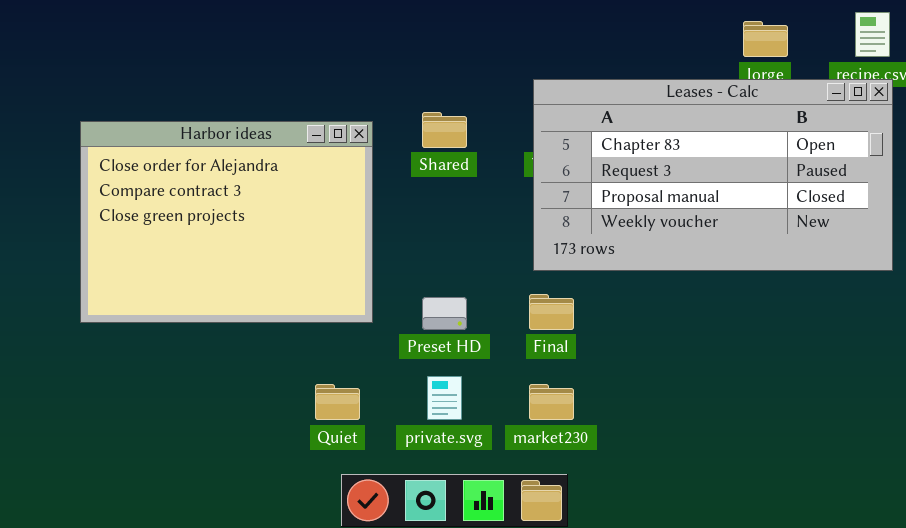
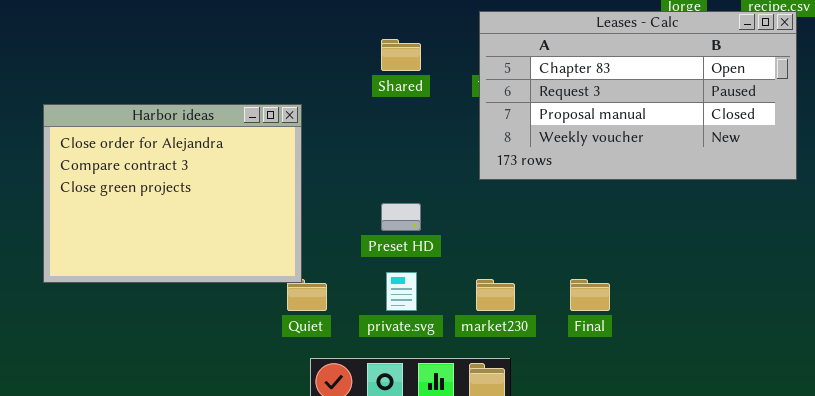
Harbor ideas: [80,121,373,323] -> [43,104,302,283], moved
Final: [529,294,574,330] -> [570,279,610,311], moved

